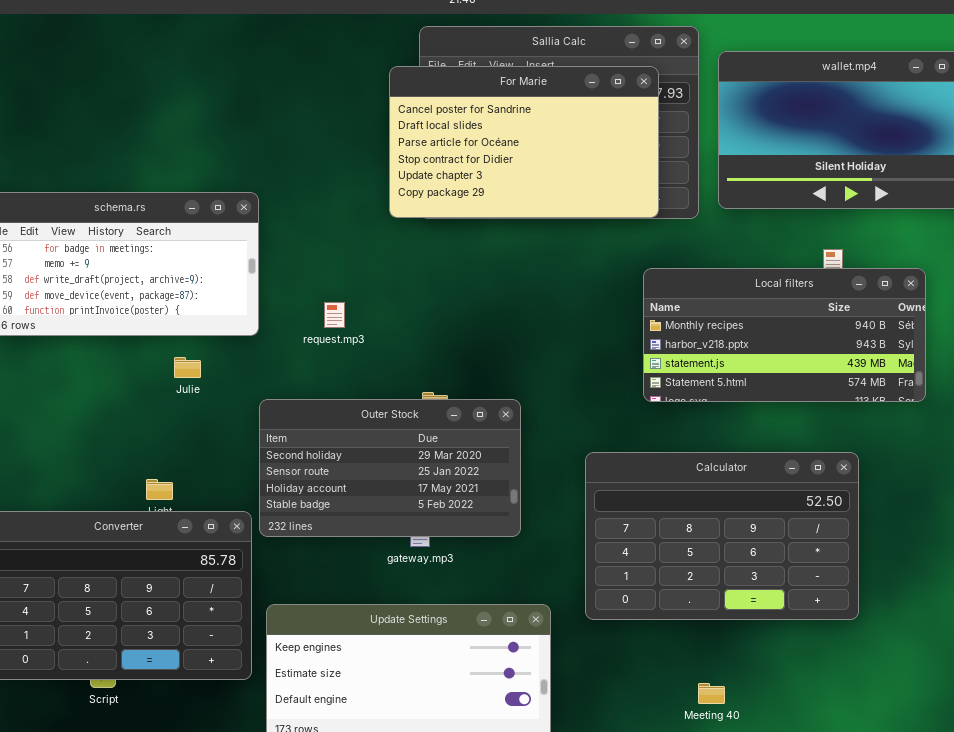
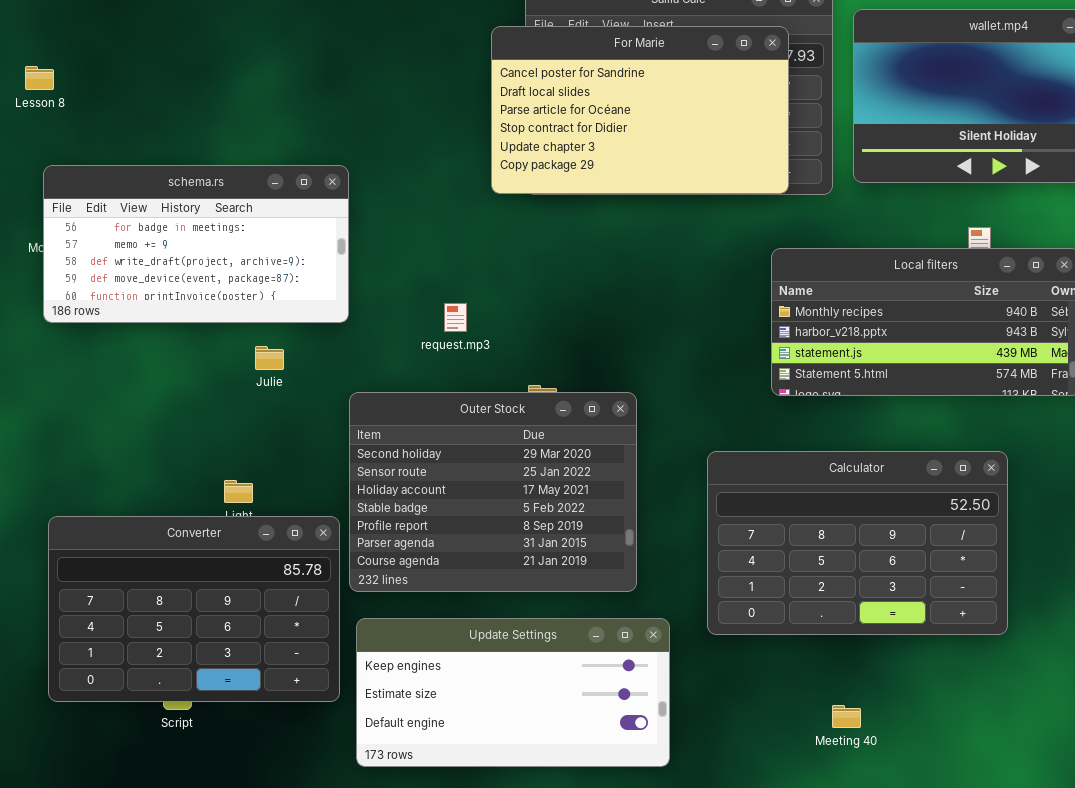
request.mp3: [324,302,345,328] -> [444,303,467,332], moved
Outer Stock: [259,399,521,537] -> [349,392,637,592], resized

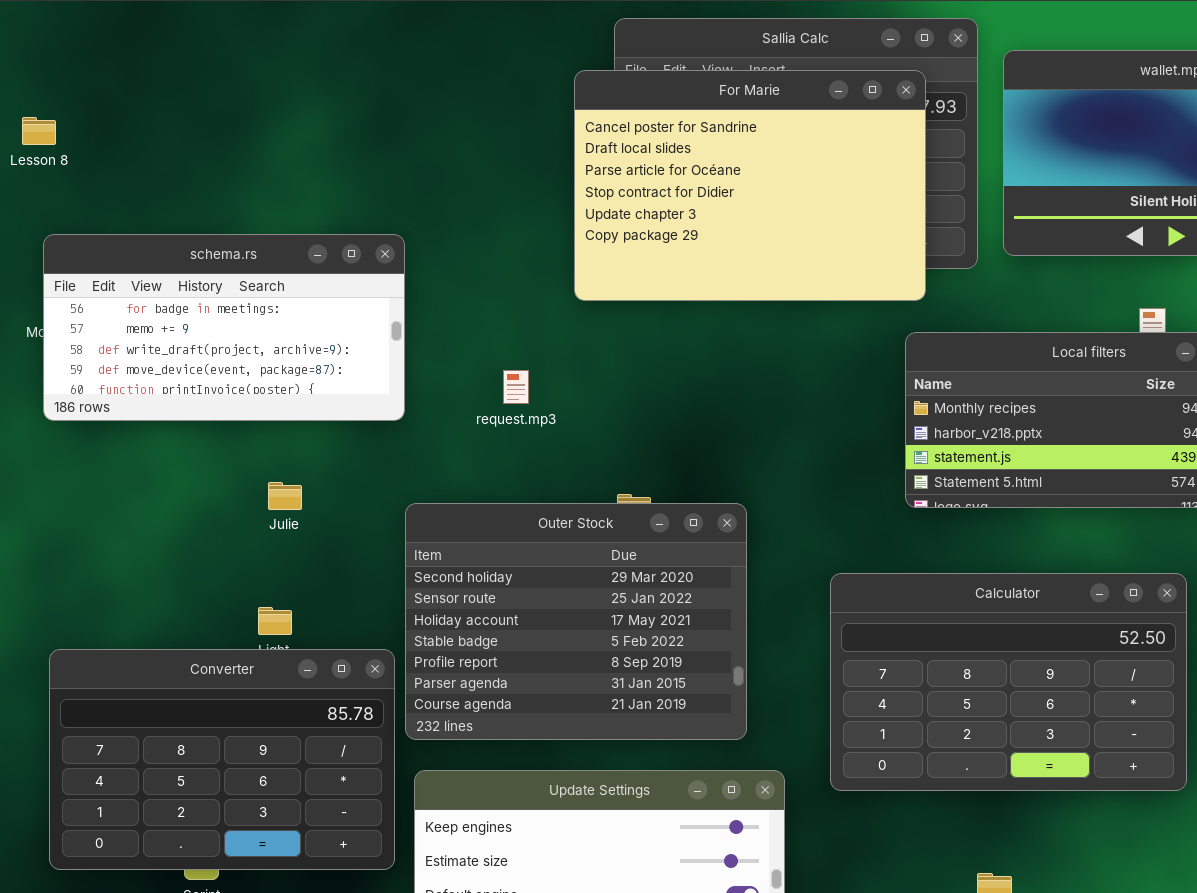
For Marie: [491,26,789,194] -> [574,70,926,301], resized
request.mp3: [444,303,467,332] -> [503,370,529,404], moved
Julie: [255,346,284,370] -> [268,482,302,510], moved

